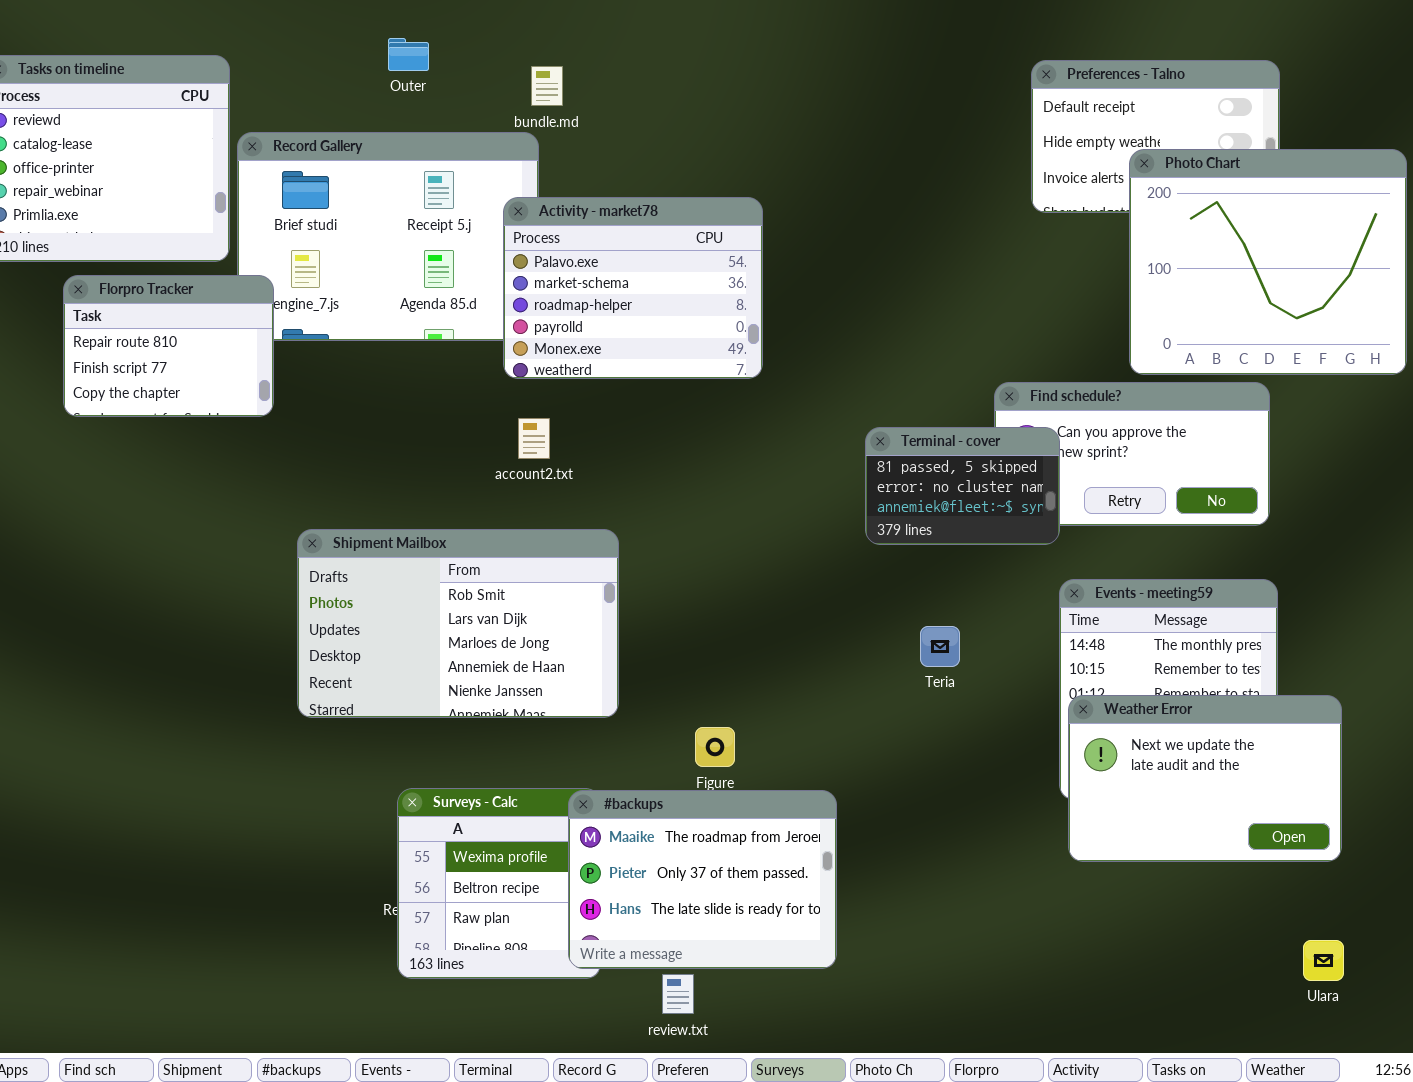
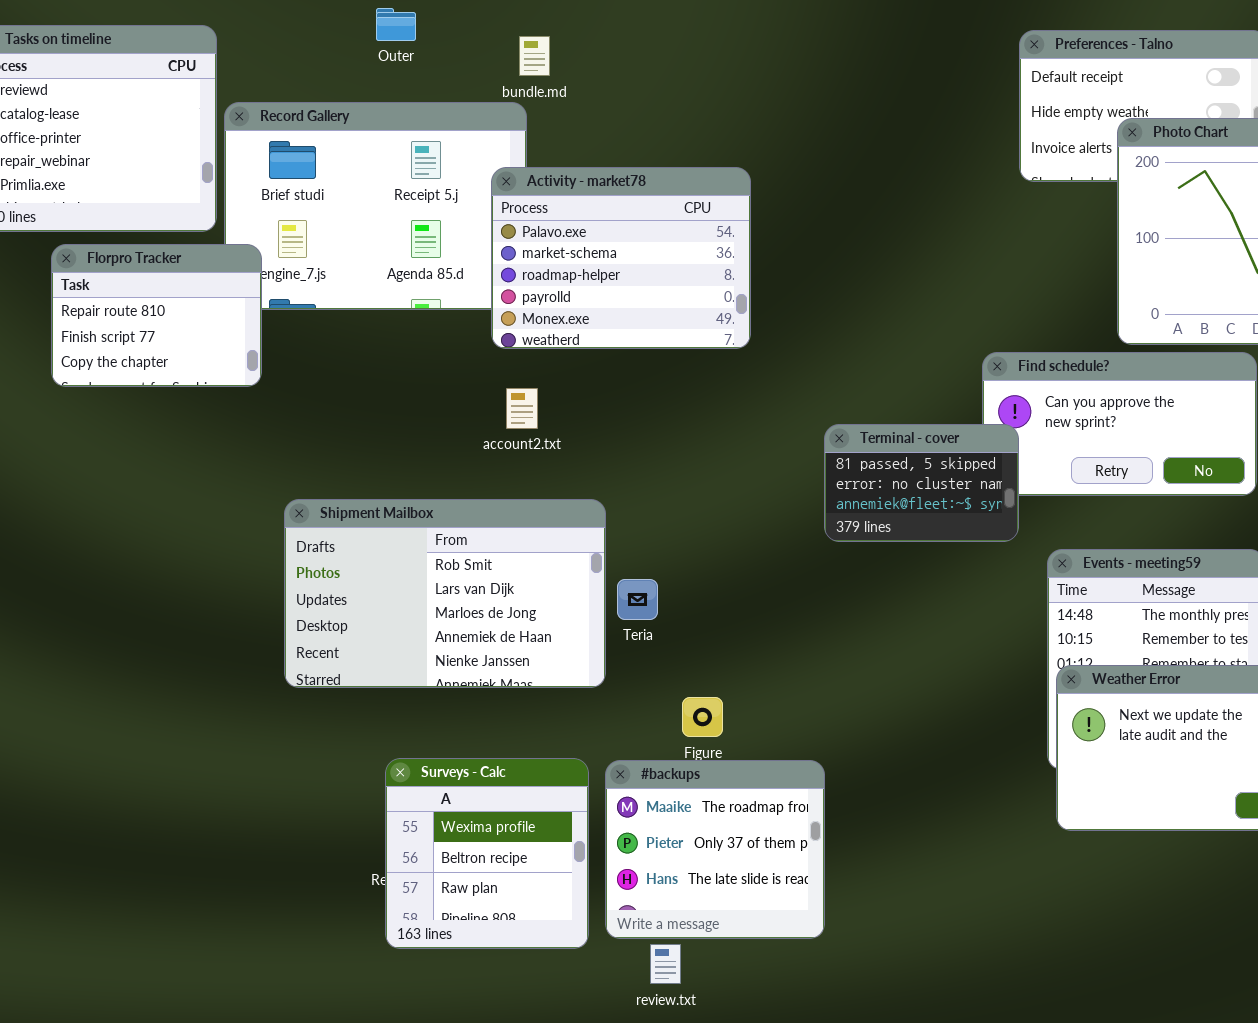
Terminal - cover: [865,427,1060,545] -> [824,424,1019,542], moved
Teria: [920,626,960,667] -> [617,579,658,620], moved
#backups: [568,790,837,969] -> [605,760,825,939], resized

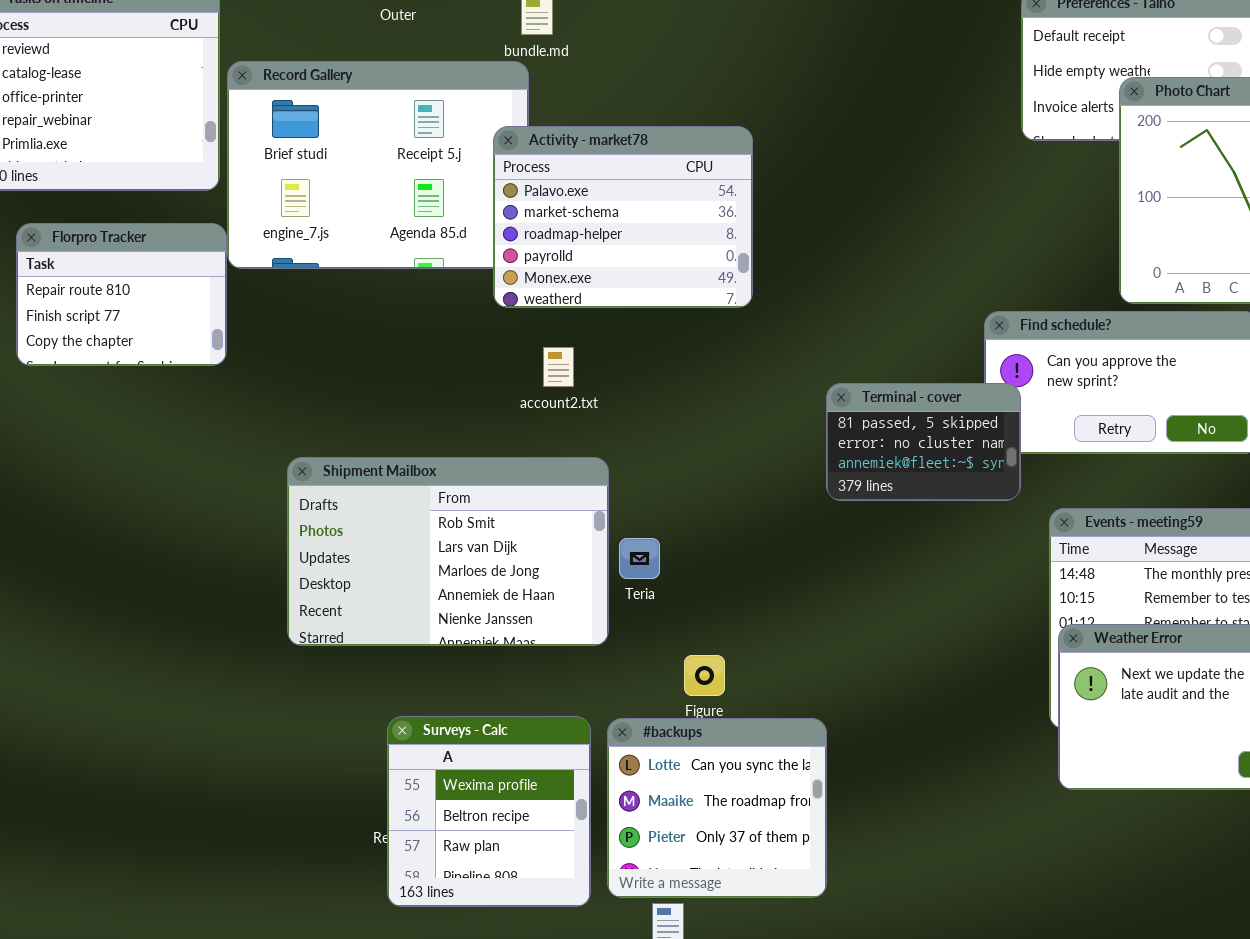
Florpro Tracker: [51,244,262,387] -> [16,223,227,366], moved
account2.txt: [506,388,538,429] -> [543,347,574,387], moved
#backups: [605,760,825,939] -> [607,718,827,898], scrolled up 1 row

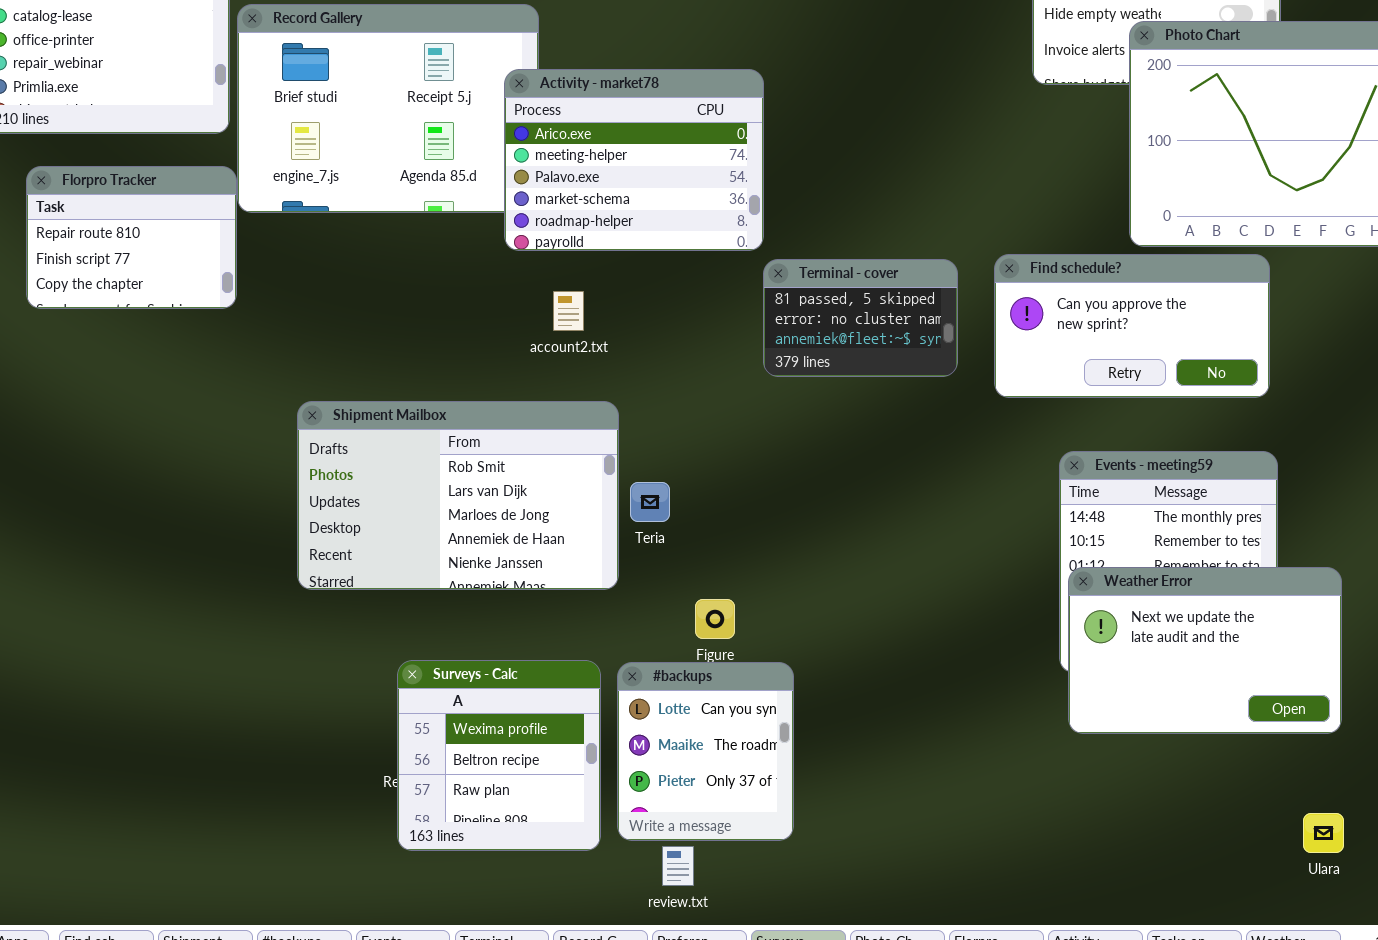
Activity - market78: [493,126,753,308] -> [504,69,764,251], scrolled up 2 rows
Terminal - cover: [826,383,1021,501] -> [763,259,958,377], moved
#backups: [607,718,827,898] -> [617,662,794,841], resized

